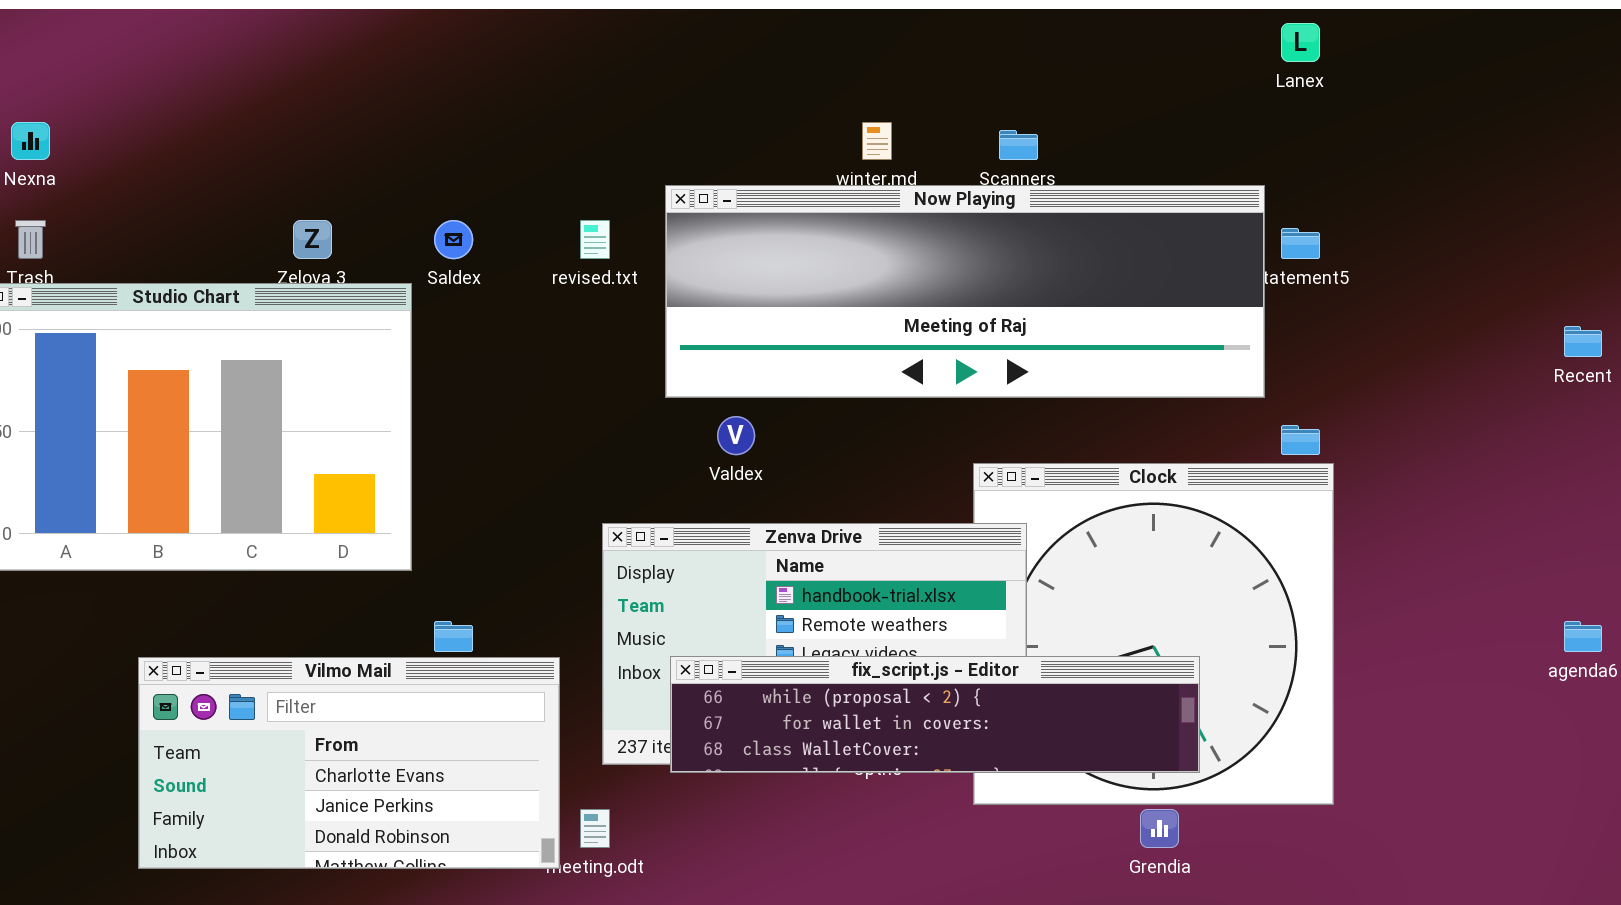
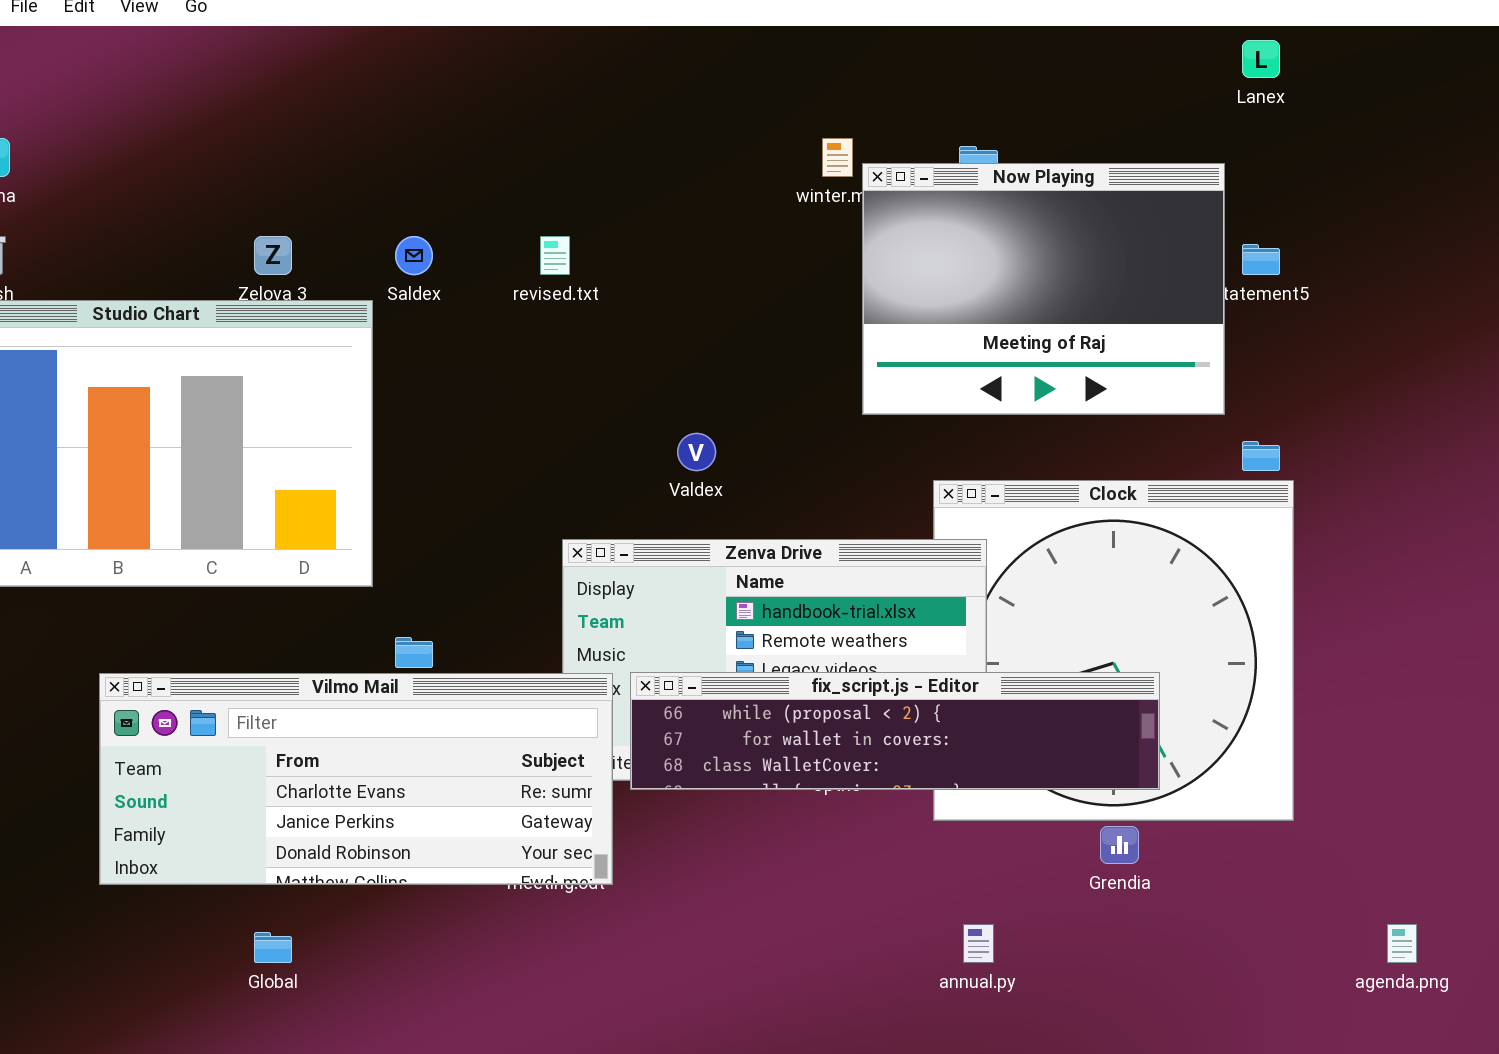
Now Playing: [665,185,1265,398] -> [862,163,1225,415], resized
Vilmo Mail: [138,657,560,869] -> [99,673,613,885], resized

